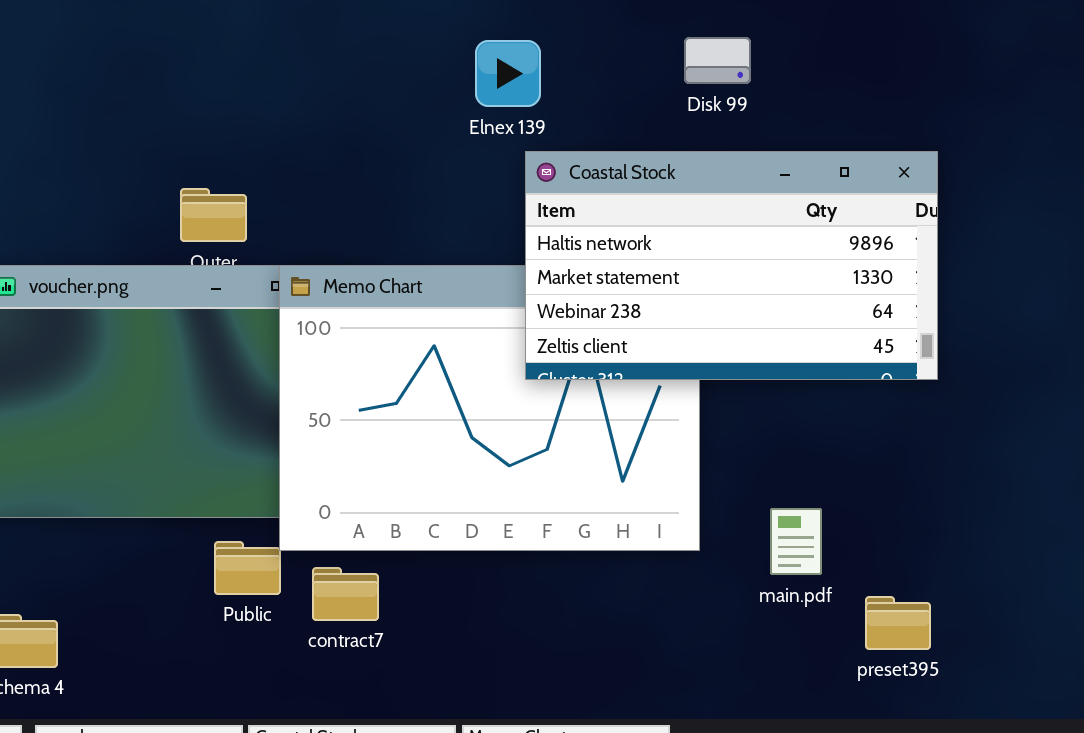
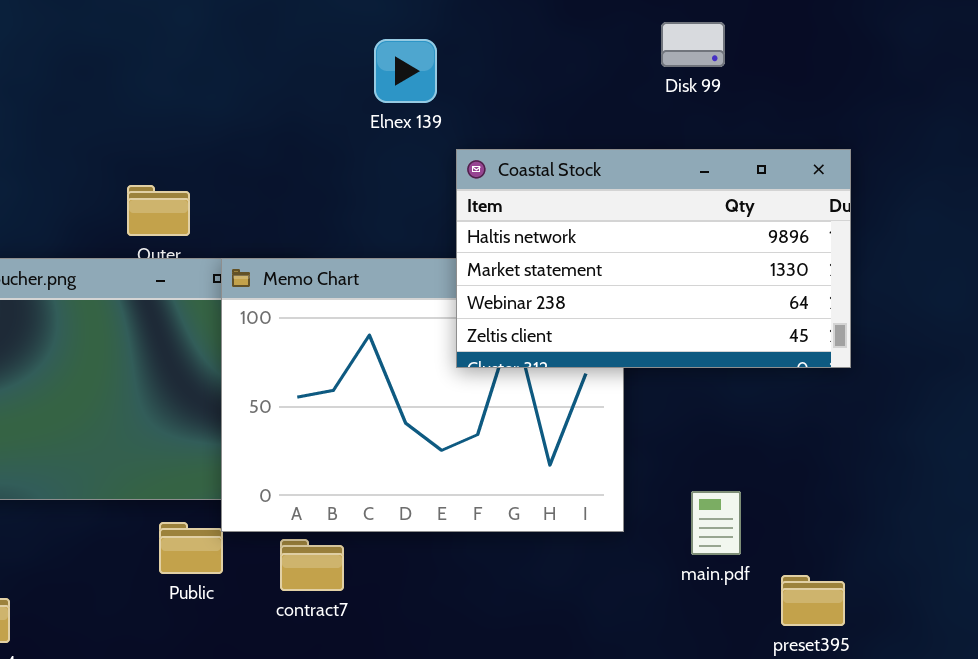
Disk 99: [684,37,751,84] -> [661,22,725,67], moved
Elnex 139: [475,40,541,107] -> [374,39,437,103], moved
contract7: [312,567,379,621] -> [280,539,344,591], moved

